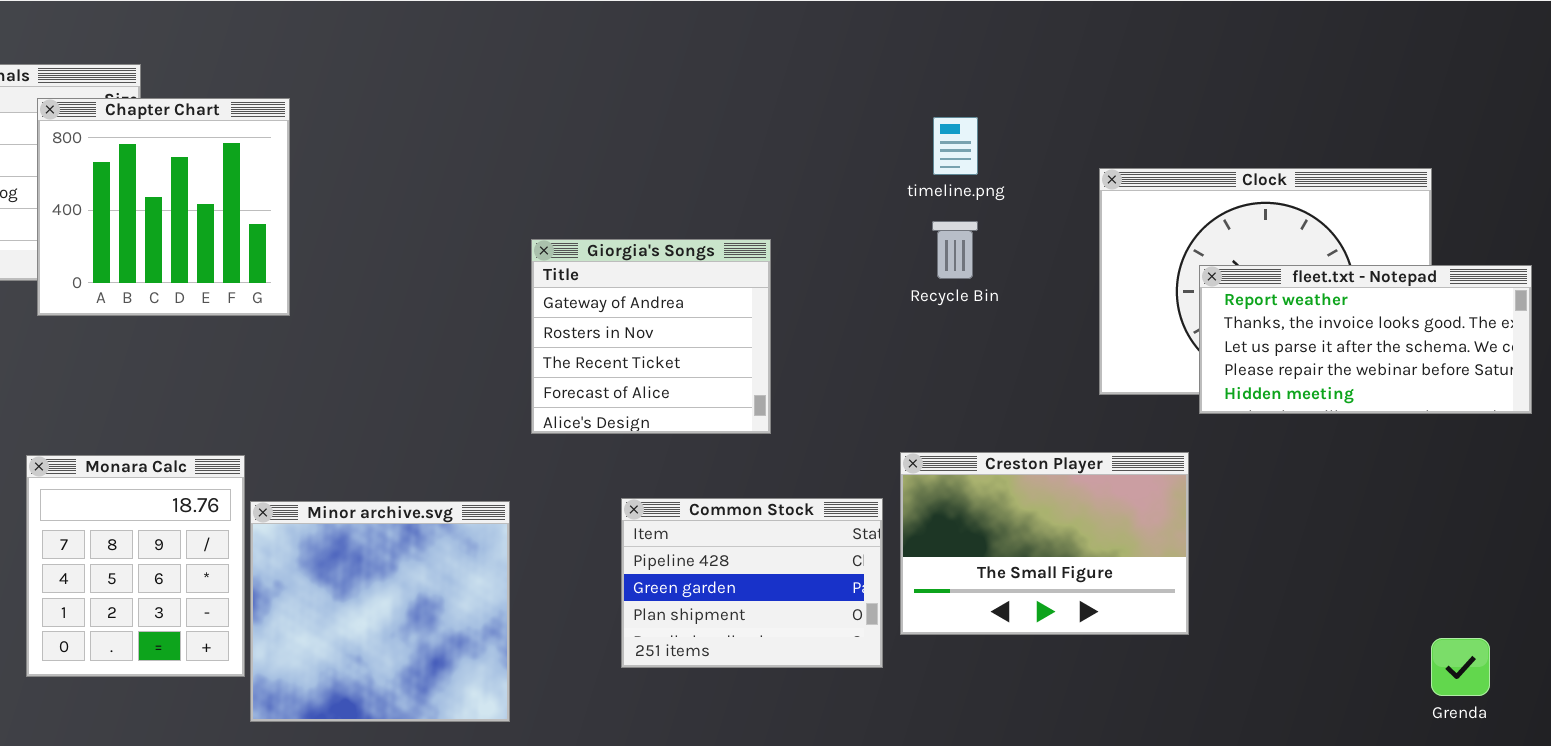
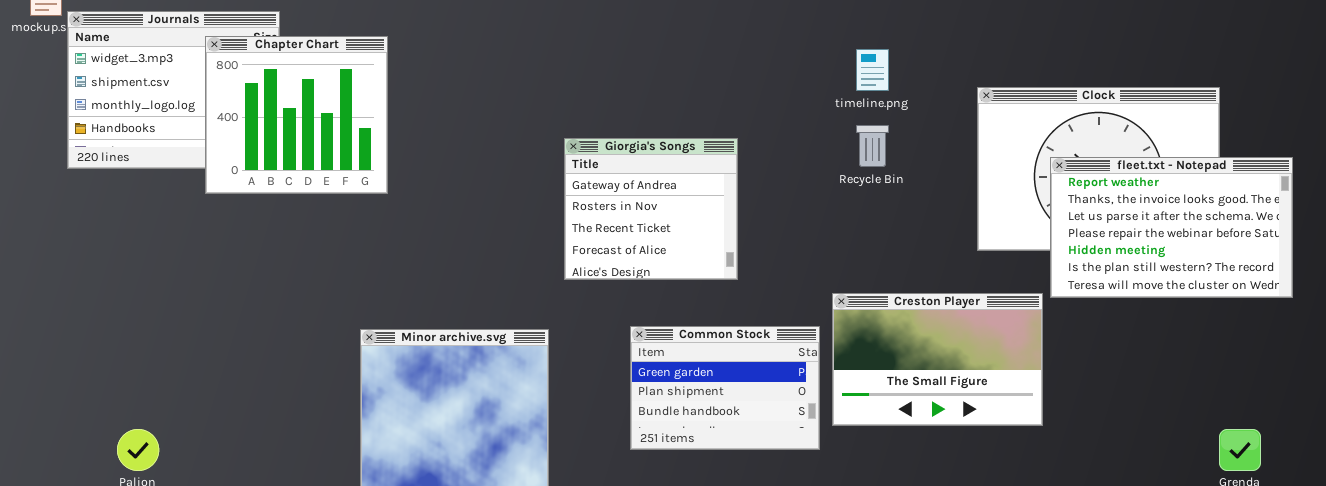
fleet.txt - Notepad: [1199,265,1532,414] -> [1050,157,1293,298], resized
Monara Calc: [26,455,245,677] -> none, closed
Common Stock: [621,498,883,668] -> [630,326,820,450], scrolled down 1 row

